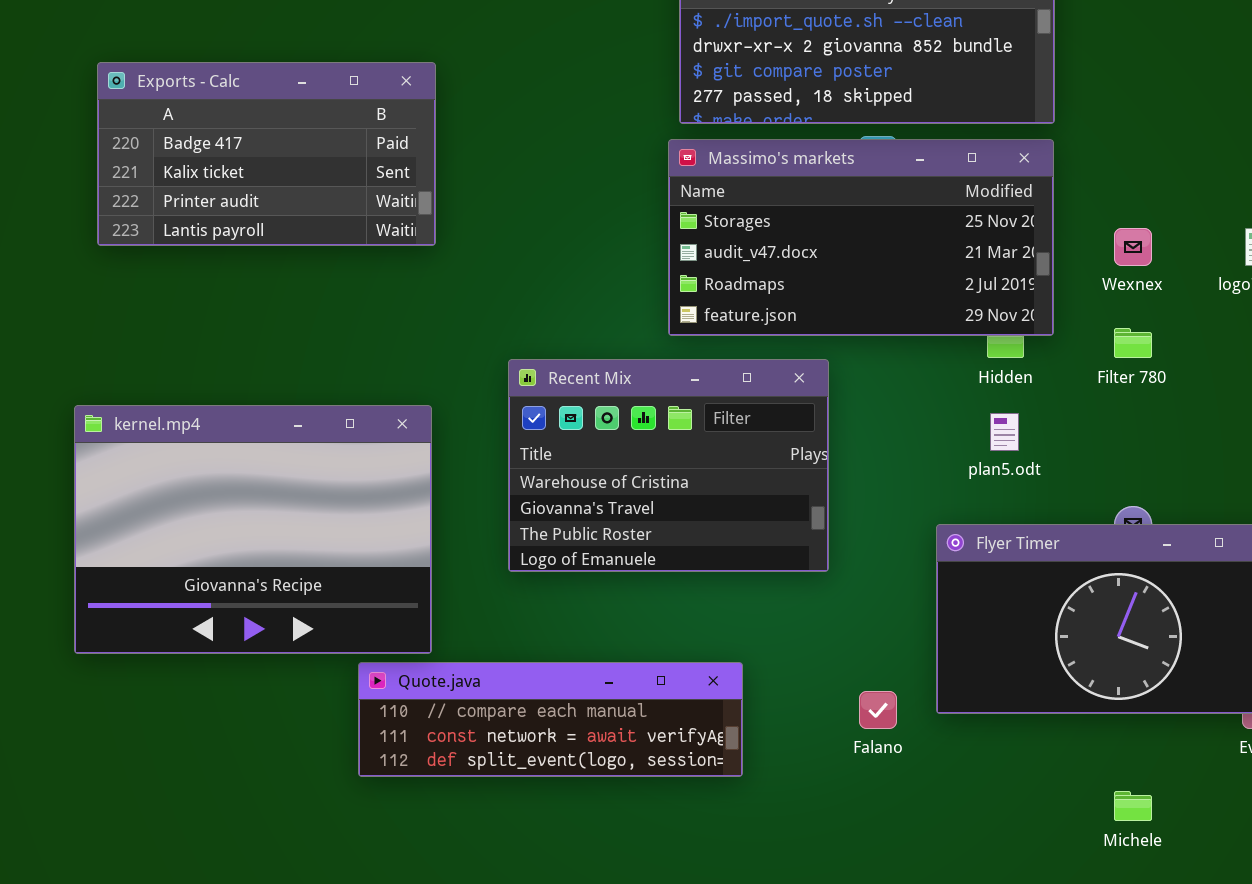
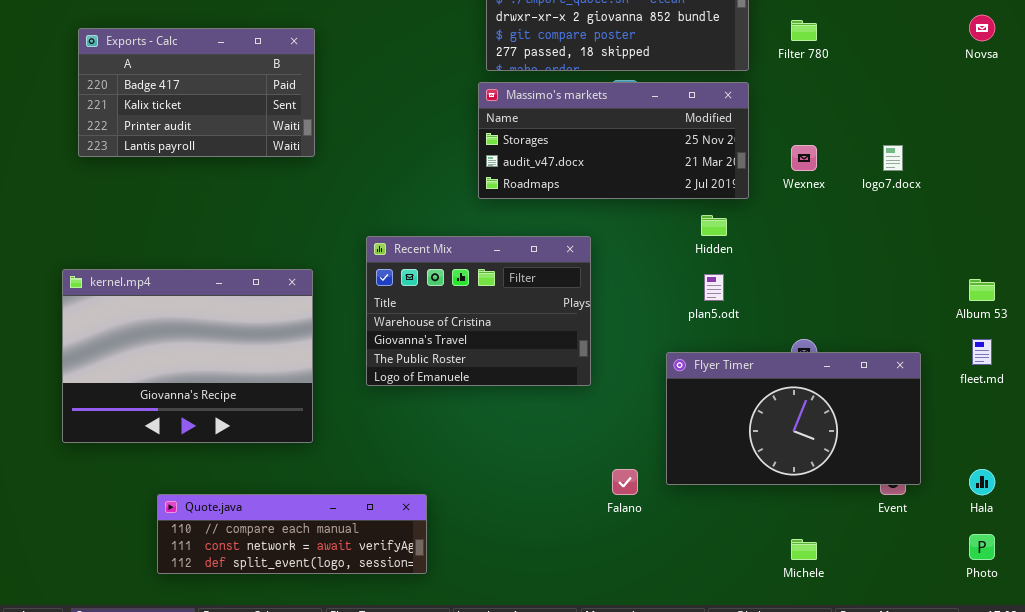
Massimo's markets: [668,139,1054,336] -> [478,82,749,199], resized
Filter 780: [1114,328,1152,358] -> [791,20,817,41], moved
Quote.java: [358,662,743,777] -> [157,494,427,574], moved

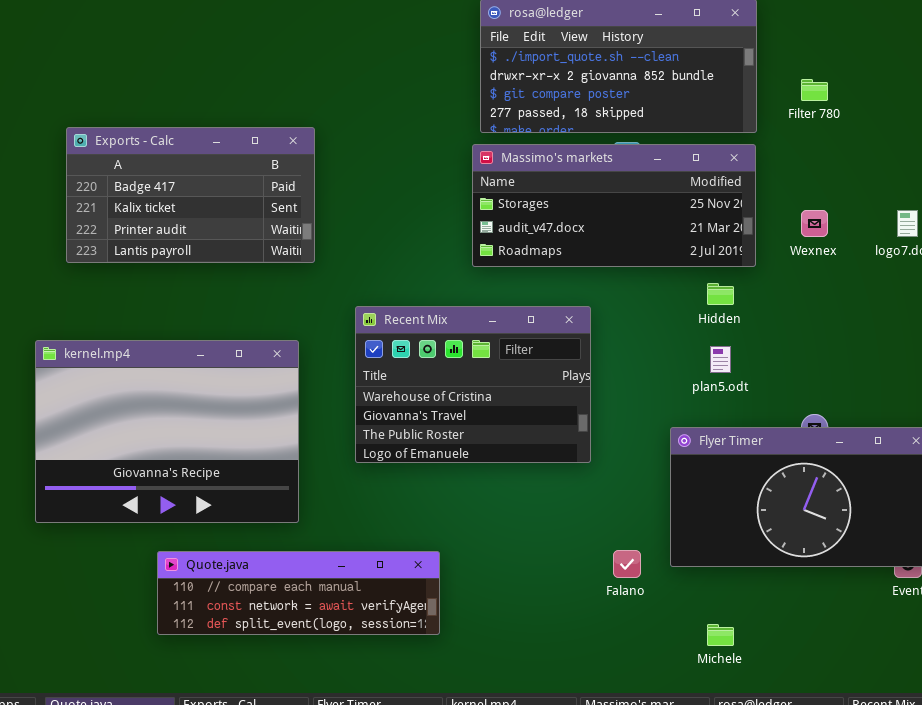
Exports - Calc: [78,28,315,157] -> [66,127,315,263], moved
Quote.java: [157,494,427,574] -> [157,551,440,635], moved
Michele: [791,539,817,560] -> [707,624,734,646], moved

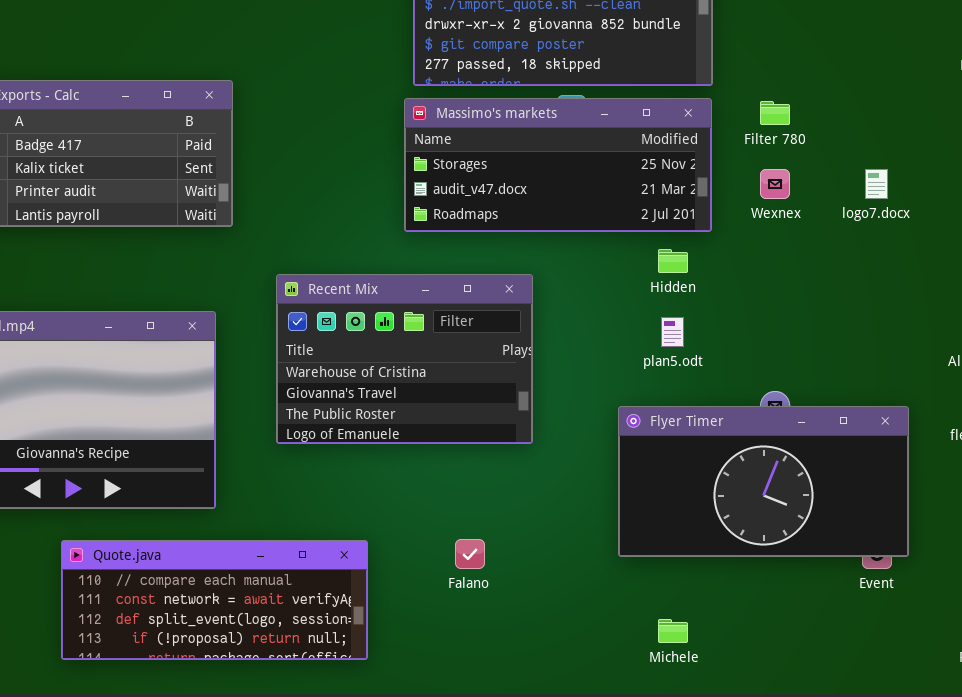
Filter 780: [801,79,828,101] -> [760,101,790,125], moved
Falano: [613,550,641,578] -> [455,539,485,569], moved
Quote.java: [157,551,440,635] -> [61,540,368,660], resized

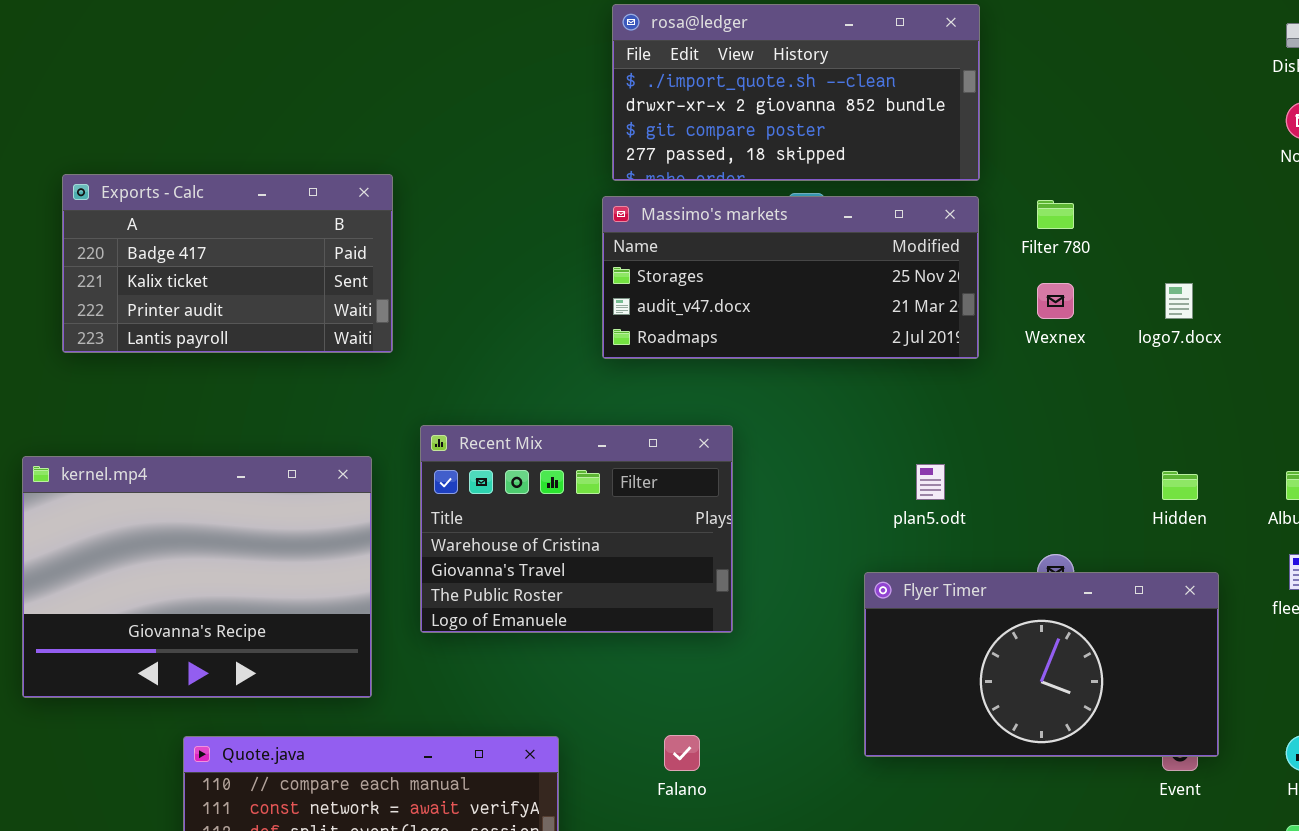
Hidden: [658,249,688,273] -> [1162,471,1198,500], moved
Recent Mix: [276,274,533,444] -> [420,425,733,633], moved

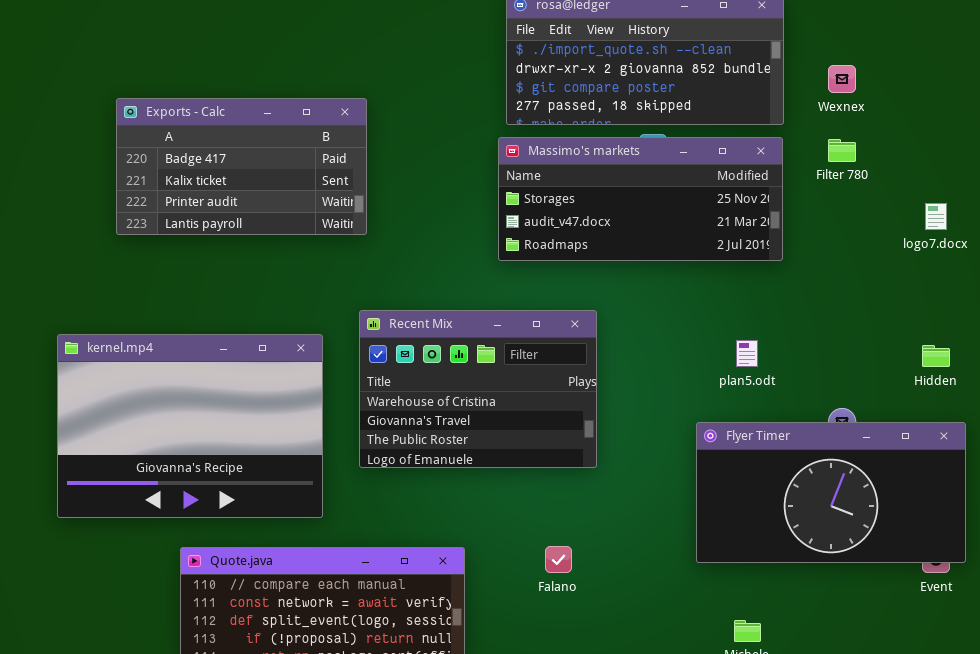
Exports - Calc: [62,174,393,353] -> [116,98,367,235], moved
Wexnex: [1037,283,1074,319] -> [828,65,856,93], moved

